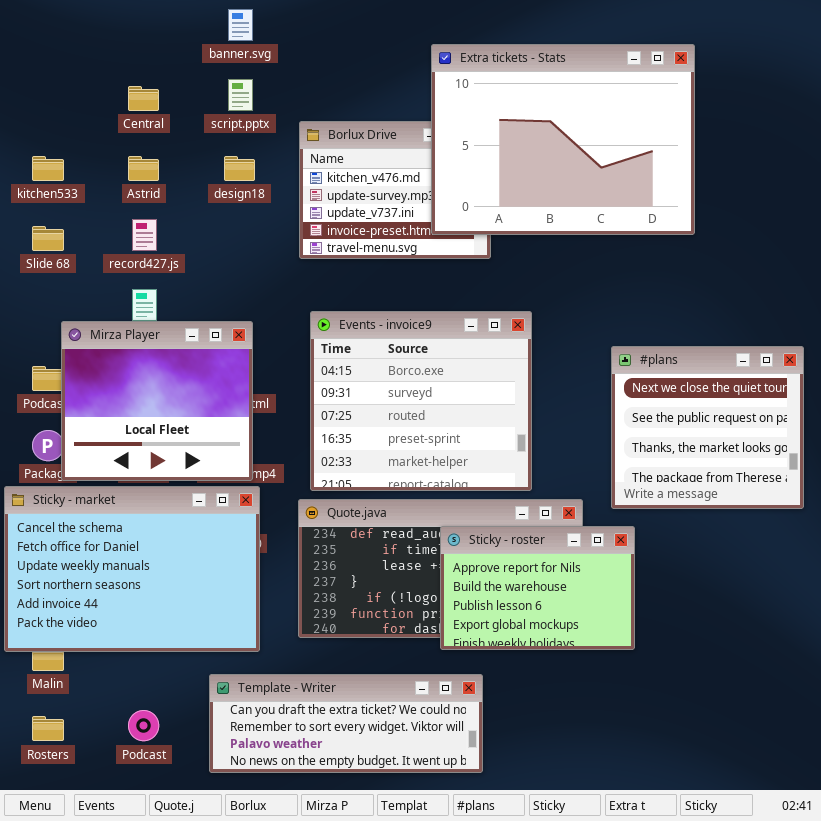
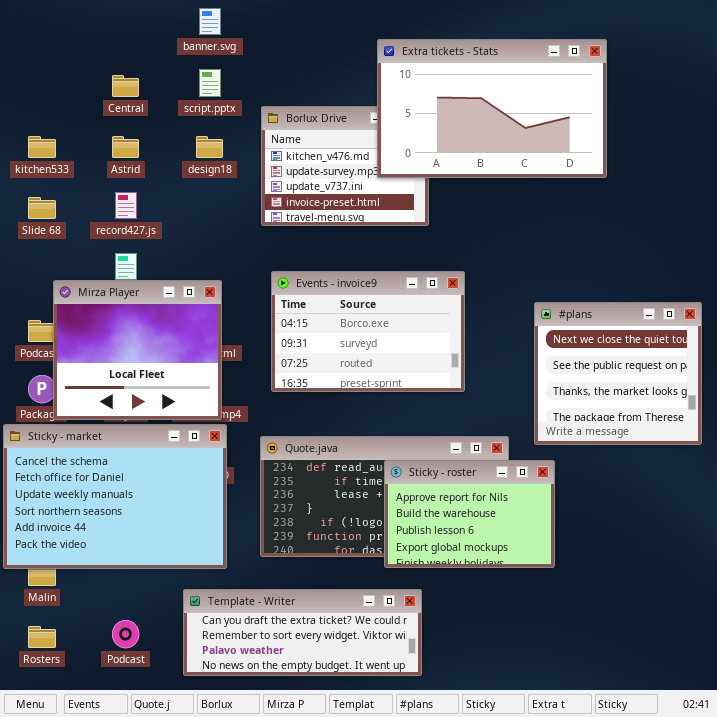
Extra tickets - Stats: [431,44,695,235] -> [377,39,607,178], resized
Events - invoice9: [310,311,532,491] -> [271,271,465,392], resized

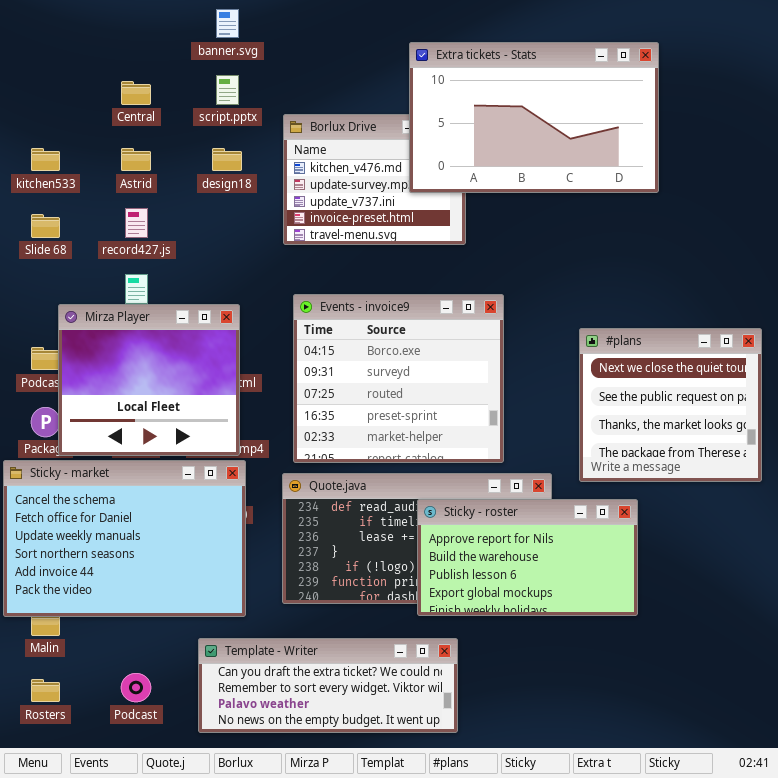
Events - invoice9: [271,271,465,392] -> [293,294,504,463], resized
Sticky - roster: [384,460,555,568] -> [417,499,638,616], resized

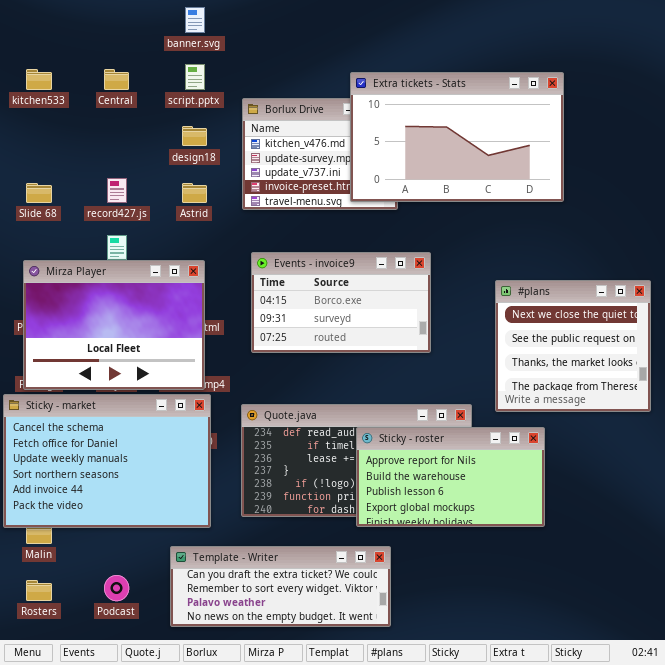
Extra tickets - Stats: [409,42,659,193] -> [350,72,564,202], moved
kitchen533: [31,148,60,171] -> [26,69,52,90], moved
Astrid: [121,148,151,171] -> [182,183,207,203], moved
Events - invoice9: [293,294,504,463] -> [251,252,431,353], resized
Mirza Player: [58,304,240,456] -> [23,260,205,390], resized

